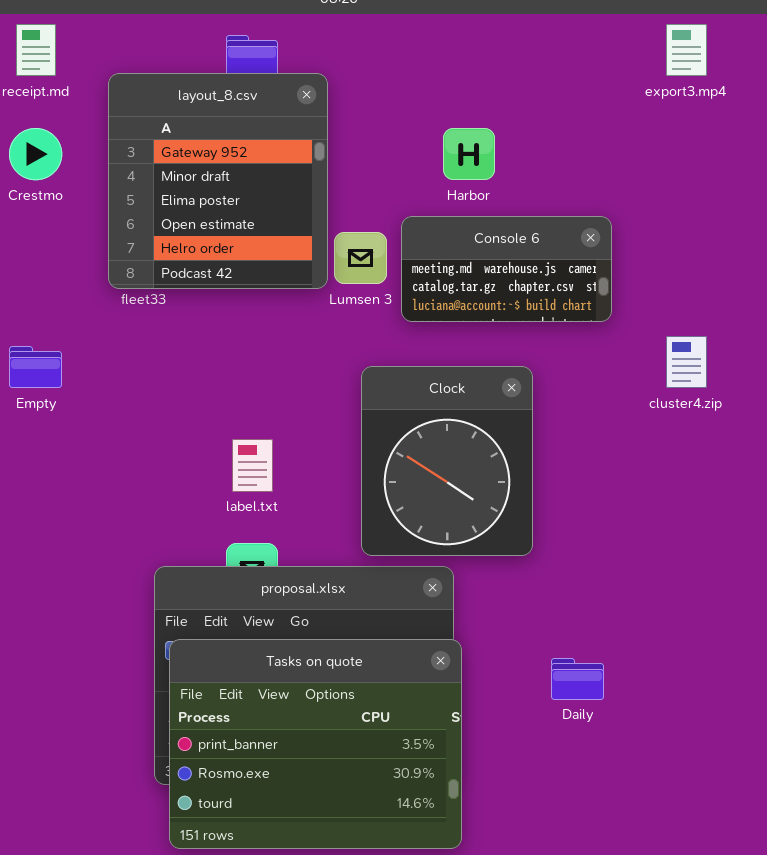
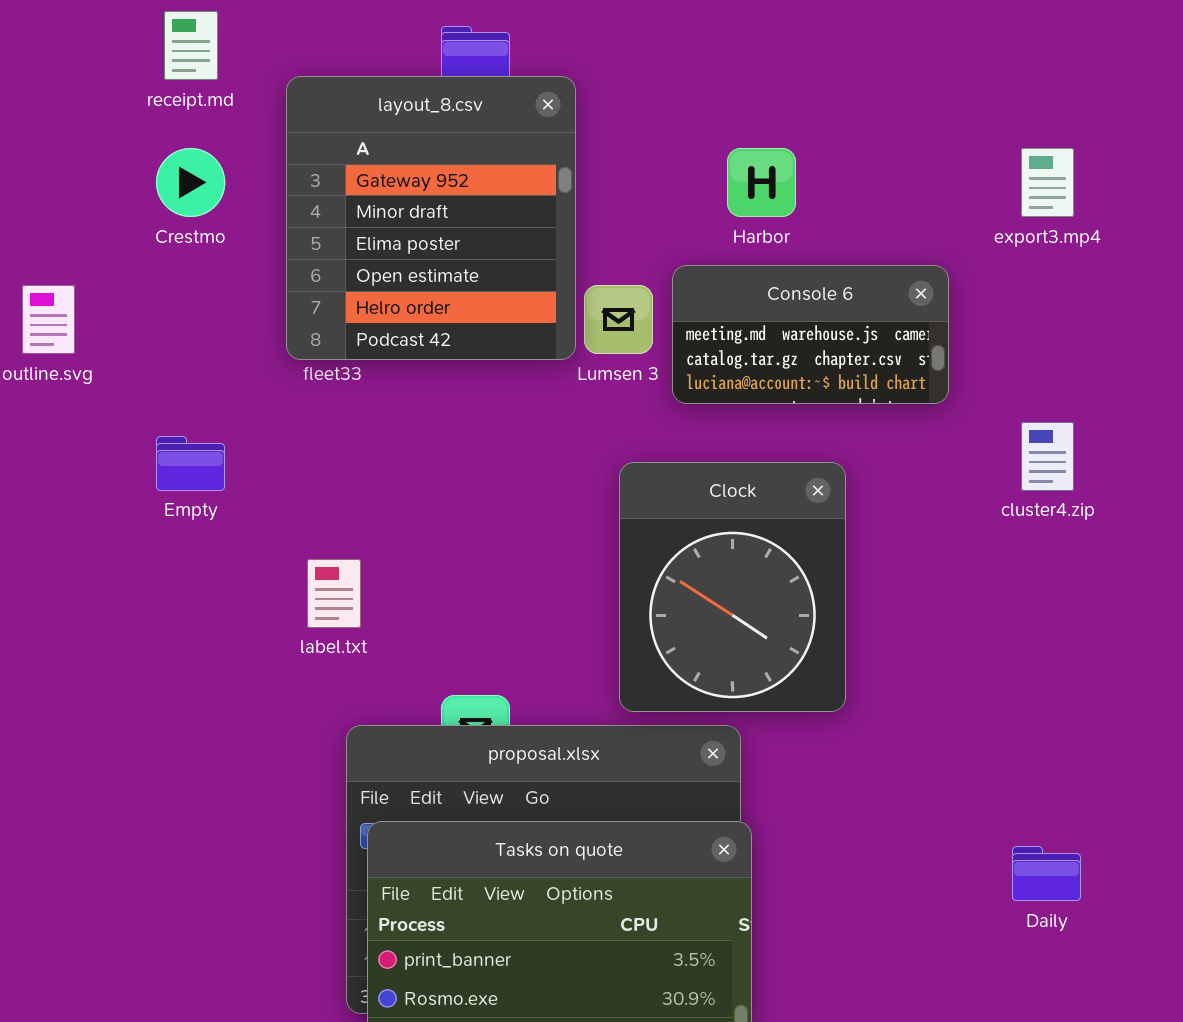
export3.mp4: [666,24,707,76] -> [1021,148,1074,217], moved
label.txt: [232,439,273,492] -> [307,559,361,628], moved
Daily: [551,658,604,700] -> [1012,846,1081,901], moved

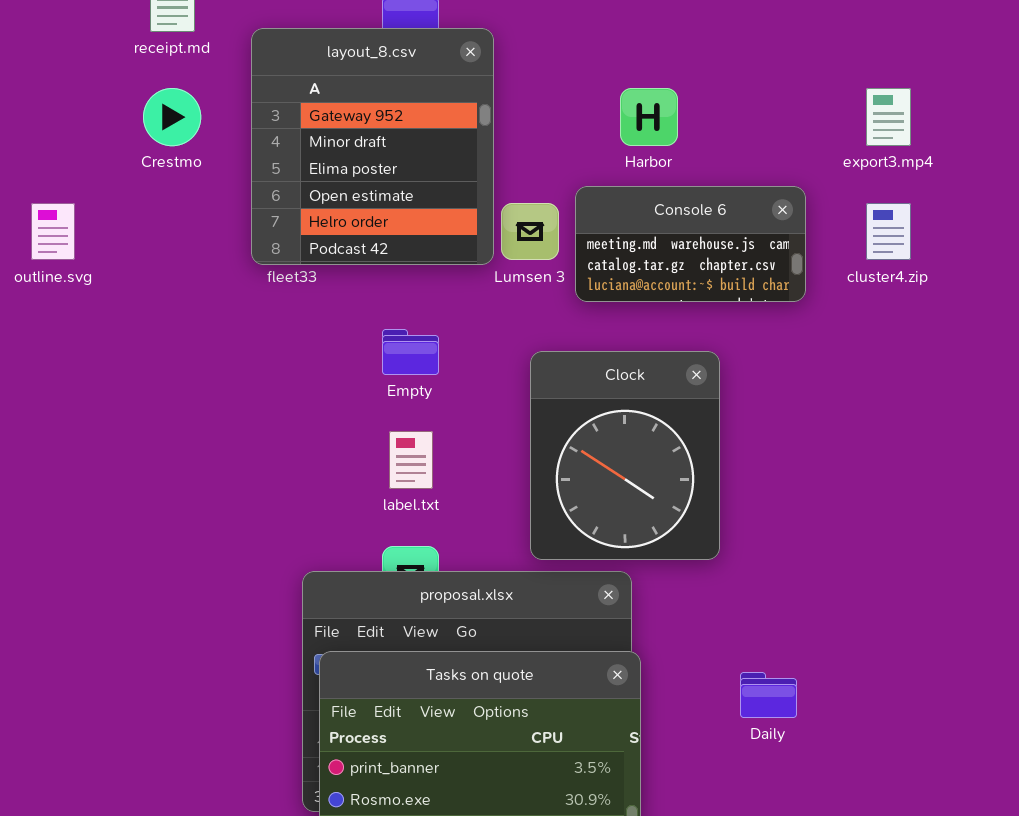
cluster4.zip: [1021,422,1074,491] -> [866,203,911,260], moved
Empty: [156,436,225,491] -> [382,329,439,375], moved
label.txt: [307,559,361,628] -> [389,431,433,489], moved
Daily: [1012,846,1081,901] -> [740,672,797,718], moved

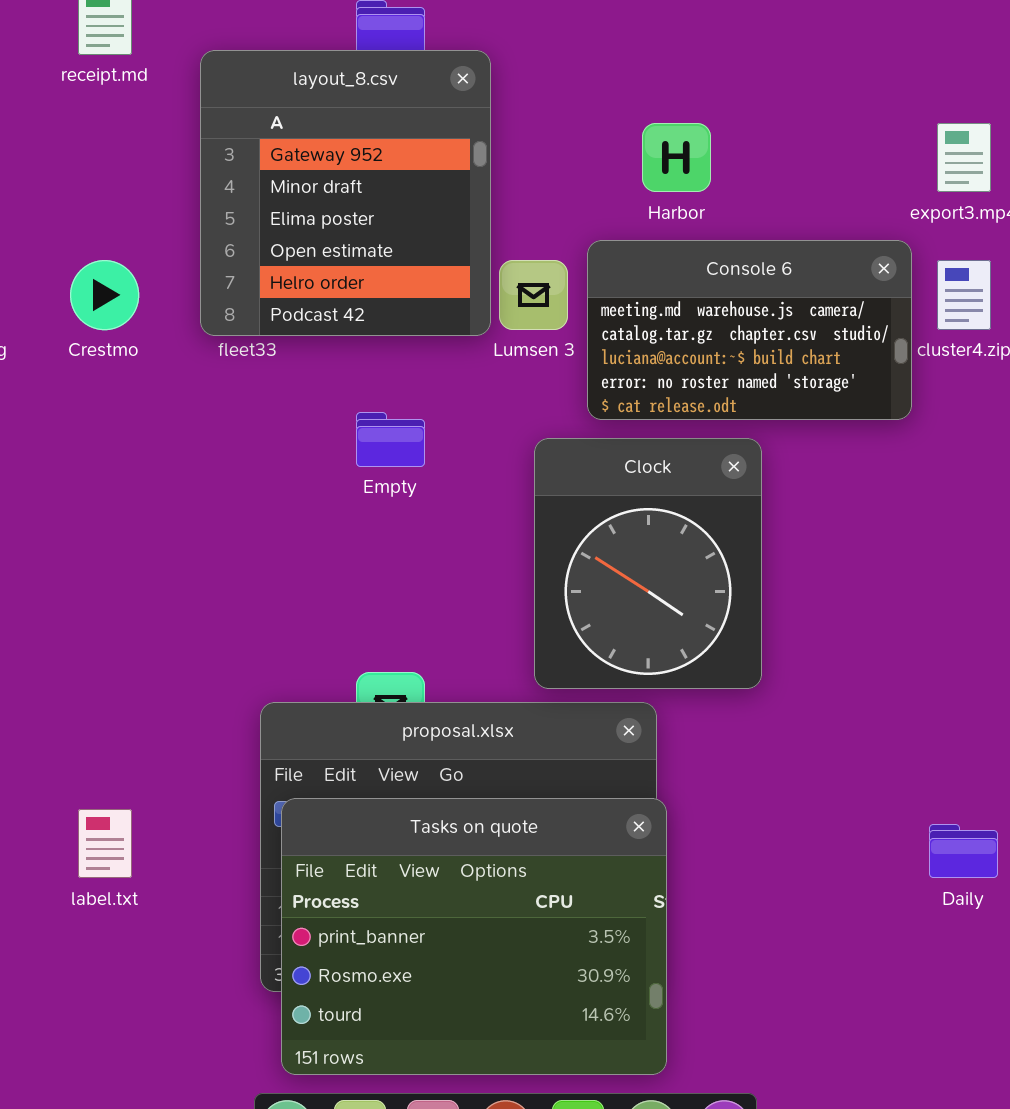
Crestmo: [143,88,201,146] -> [70,260,139,330], moved
Console 6: [575,186,806,302] -> [587,240,912,420], resized
label.txt: [389,431,433,489] -> [78,809,132,878], moved
Daily: [740,672,797,718] -> [929,824,998,878], moved

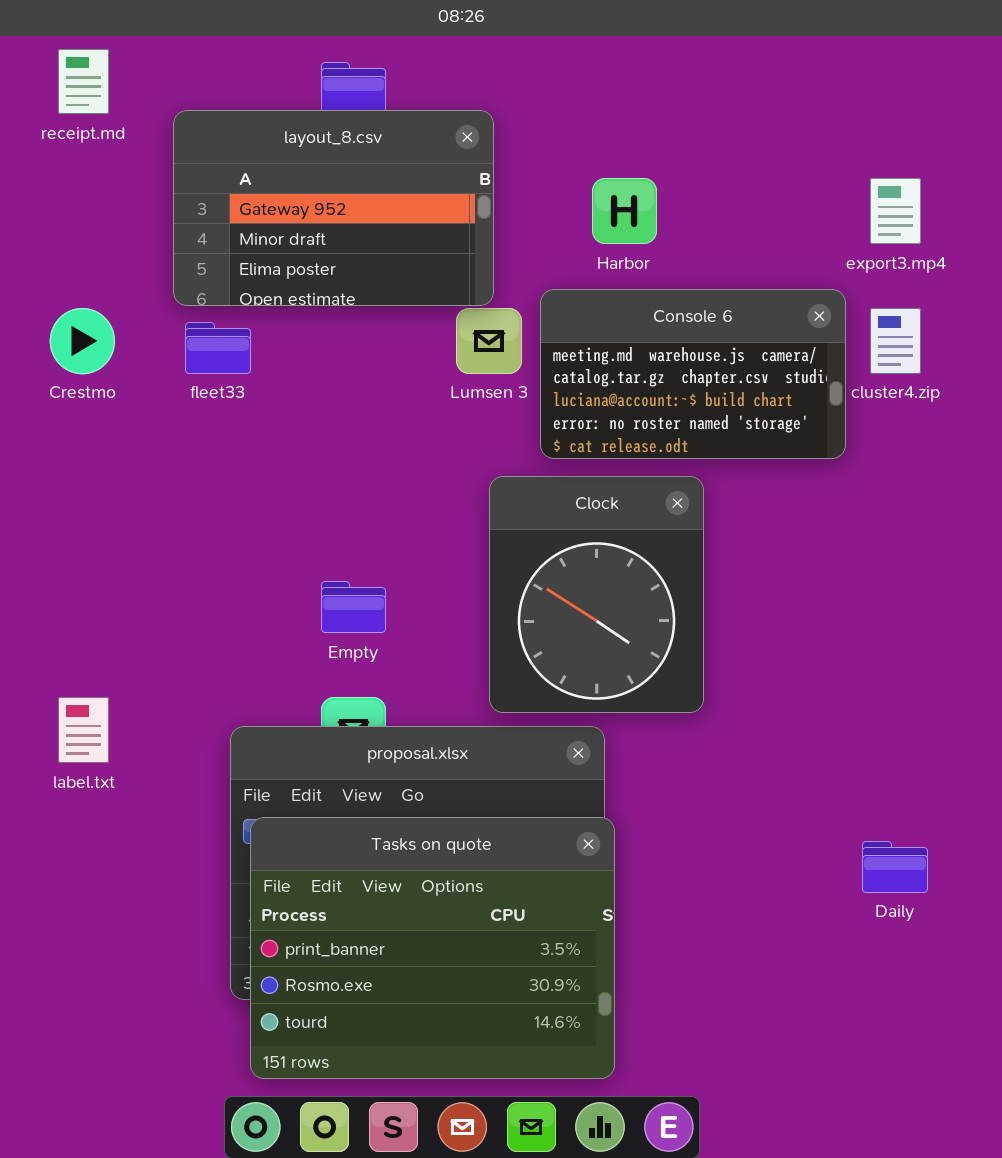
layout_8.csv: [200,50,491,336] -> [173,110,494,306], resized
Empty: [356,412,425,467] -> [321,581,386,633], moved
label.txt: [78,809,132,878] -> [58,697,109,763], moved

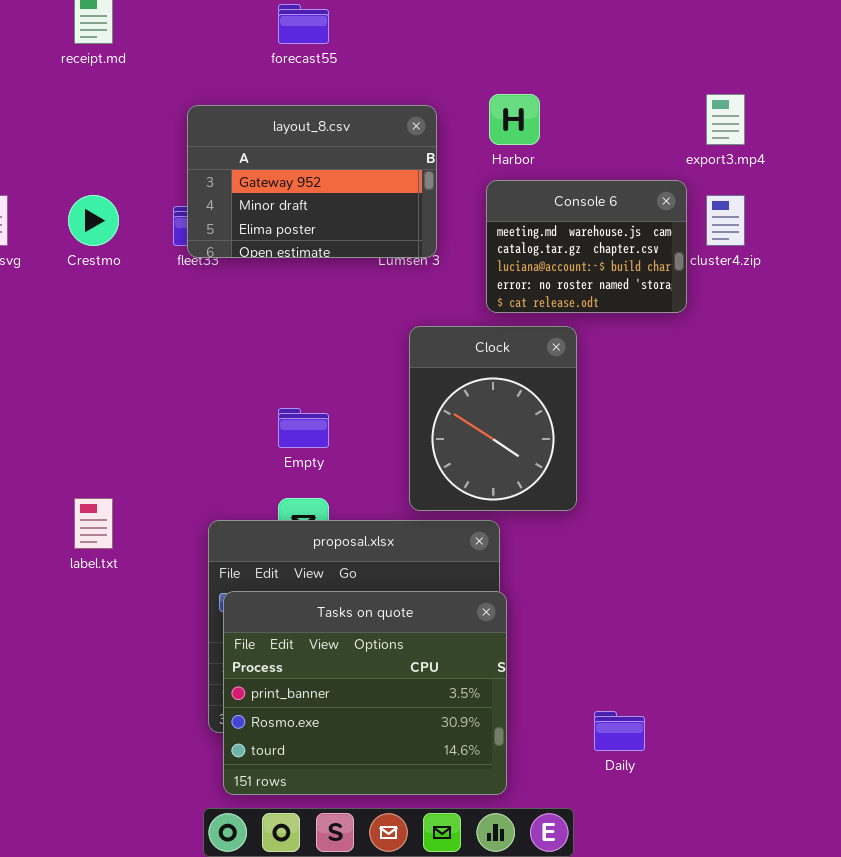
layout_8.csv: [173,110,494,306] -> [187,105,437,258], moved
Console 6: [540,289,846,459] -> [486,180,687,313], resized
Daily: [862,841,928,893] -> [594,711,645,751], moved

